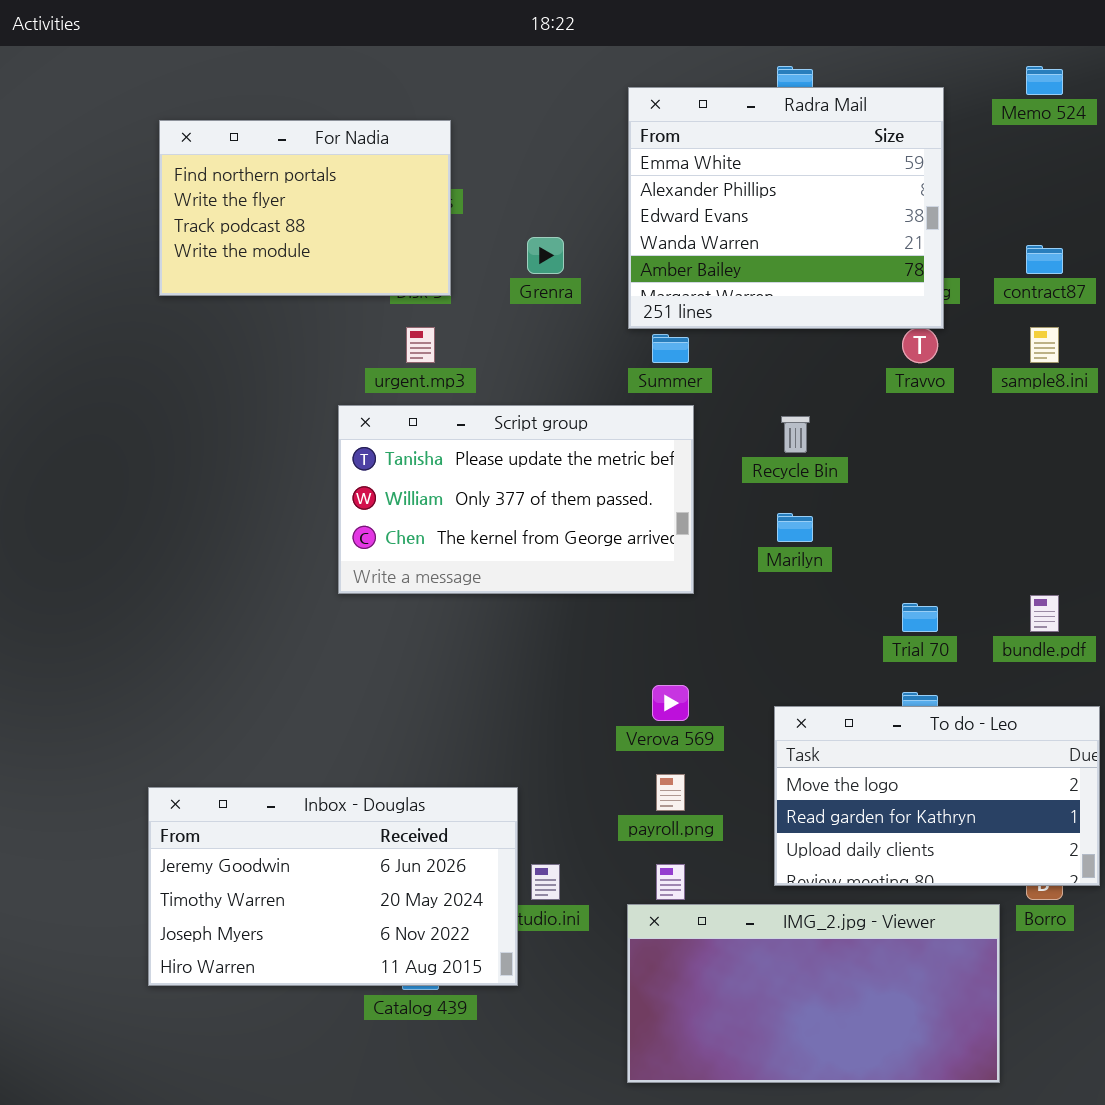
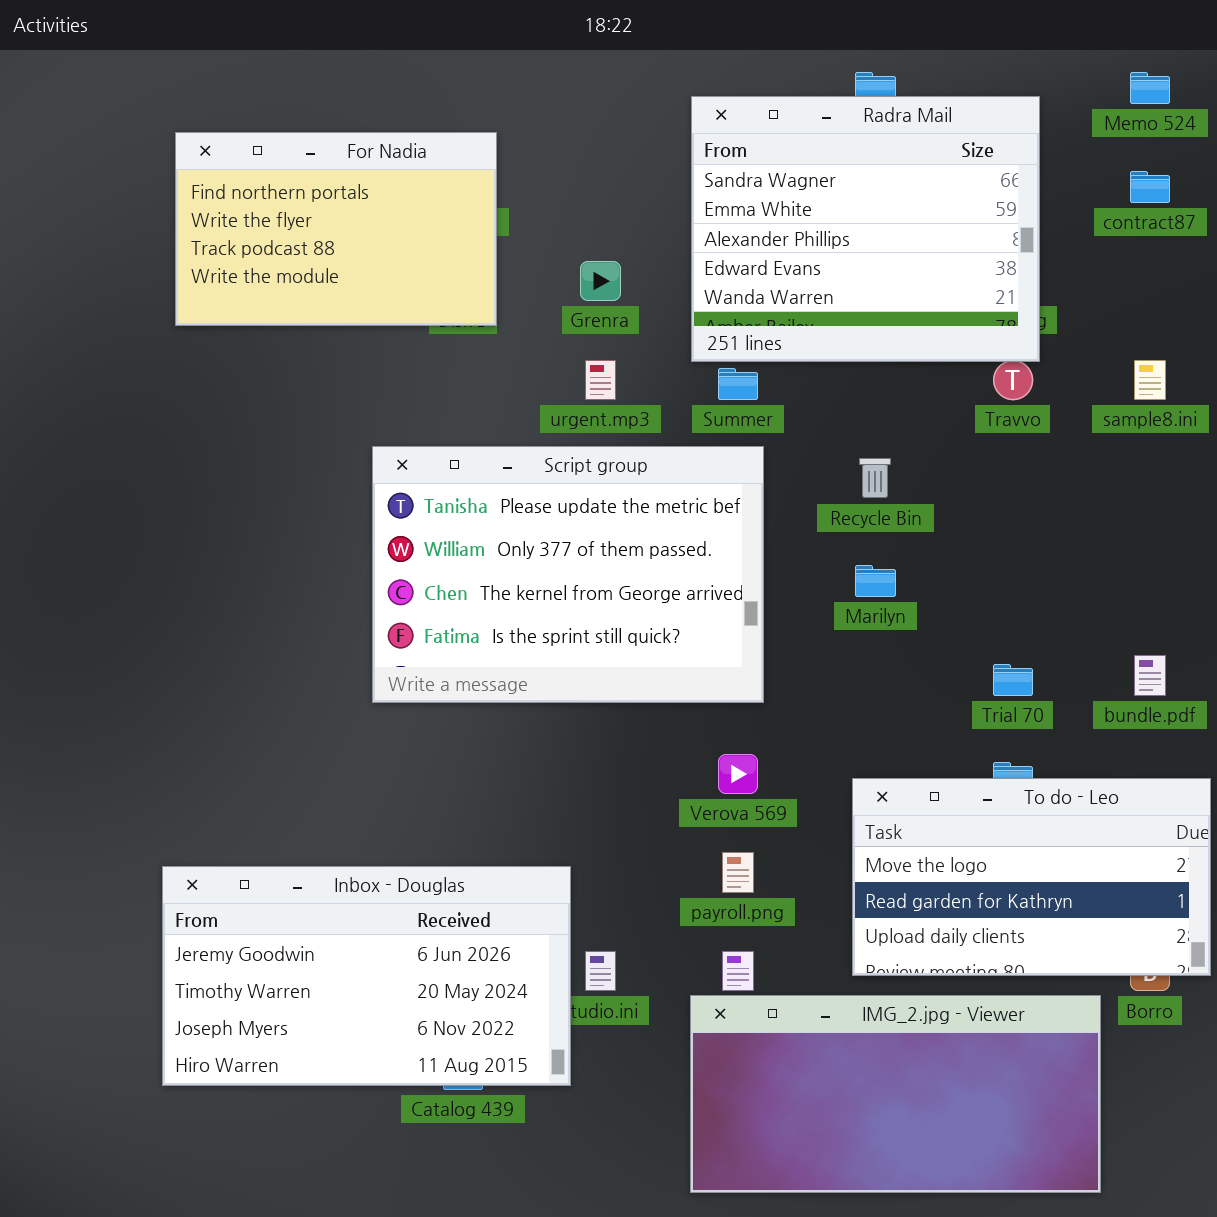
Radra Mail: [628,87,944,329] -> [691,96,1040,362], scrolled up 1 row
contract87: [1026,245,1063,274] -> [1130,171,1170,203], moved
urgent.mp3: [406,327,435,363] -> [585,360,616,400], moved
Script group: [338,405,694,594] -> [372,446,764,703], resized

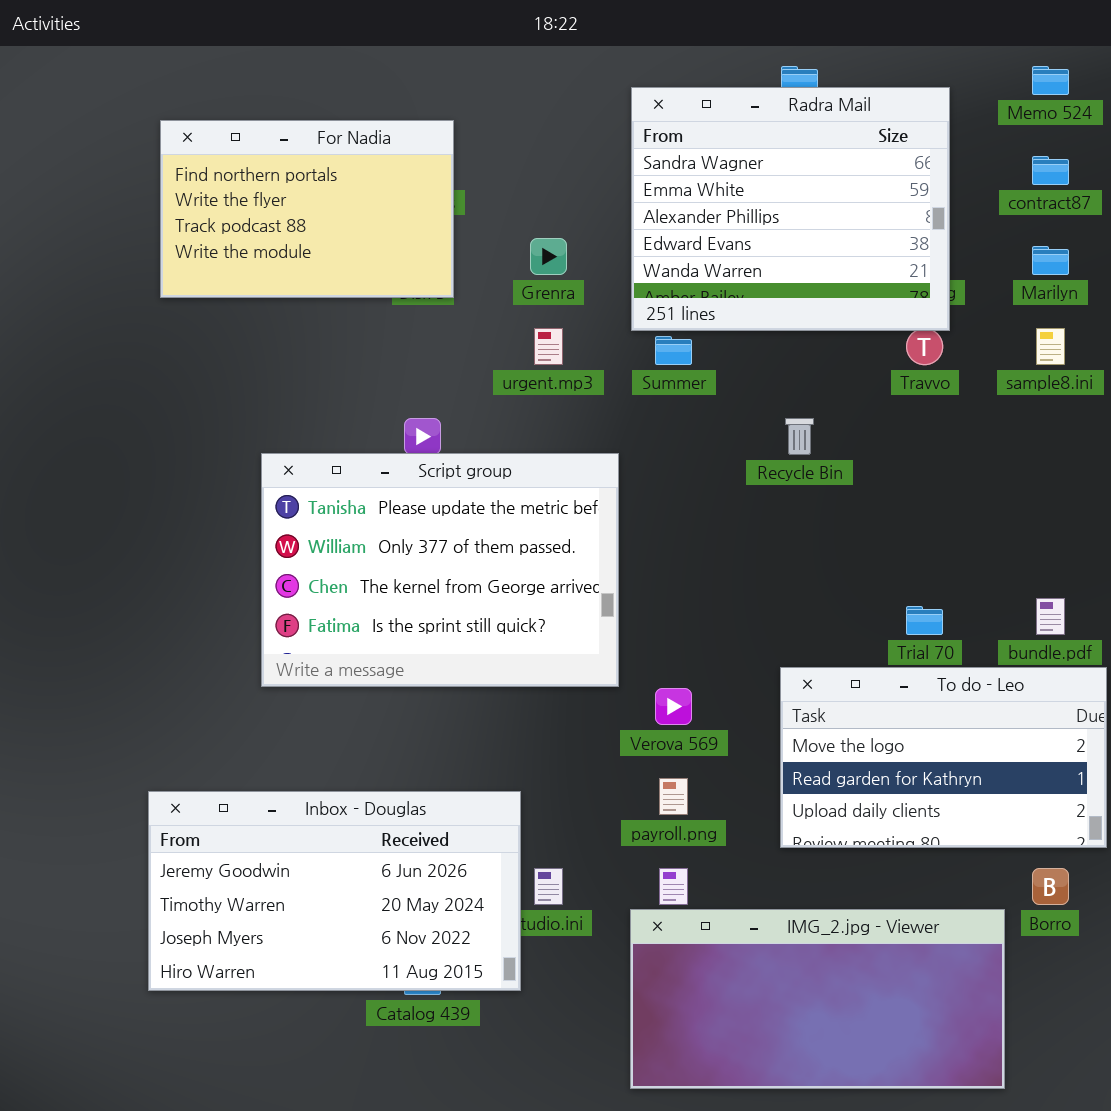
Script group: [372,446,764,703] -> [261,453,619,687], moved
Marilyn: [855,565,896,597] -> [1032,246,1069,275], moved
To do - Leo: [852,778,1211,976] -> [780,667,1107,848], moved

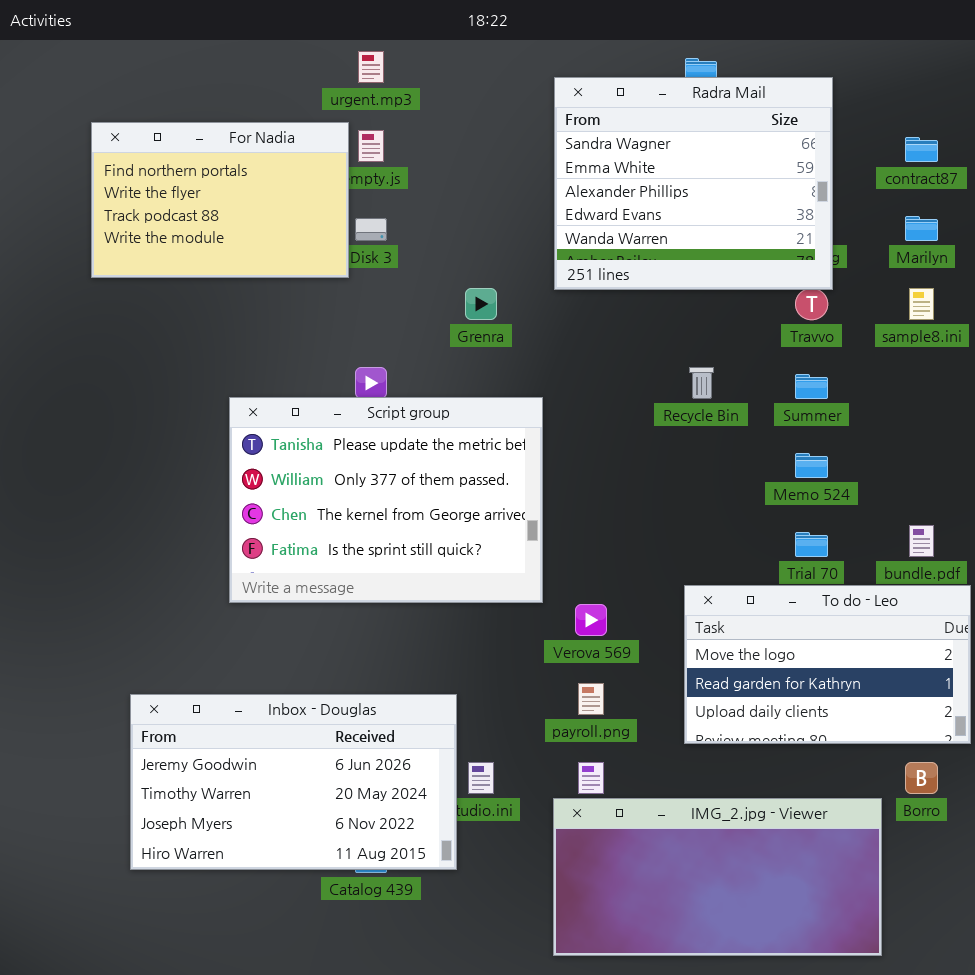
Memo 524: [1032,66,1069,95] -> [795,453,828,478], moved
For Nadia: [160,120,454,298] -> [91,122,349,278], moved
Grenra: [530,238,567,275] -> [465,288,497,320], moved
urgent.mp3: [534,328,563,365] -> [358,51,384,83], moved
Summer: [655,336,692,365] -> [795,374,828,399], moved

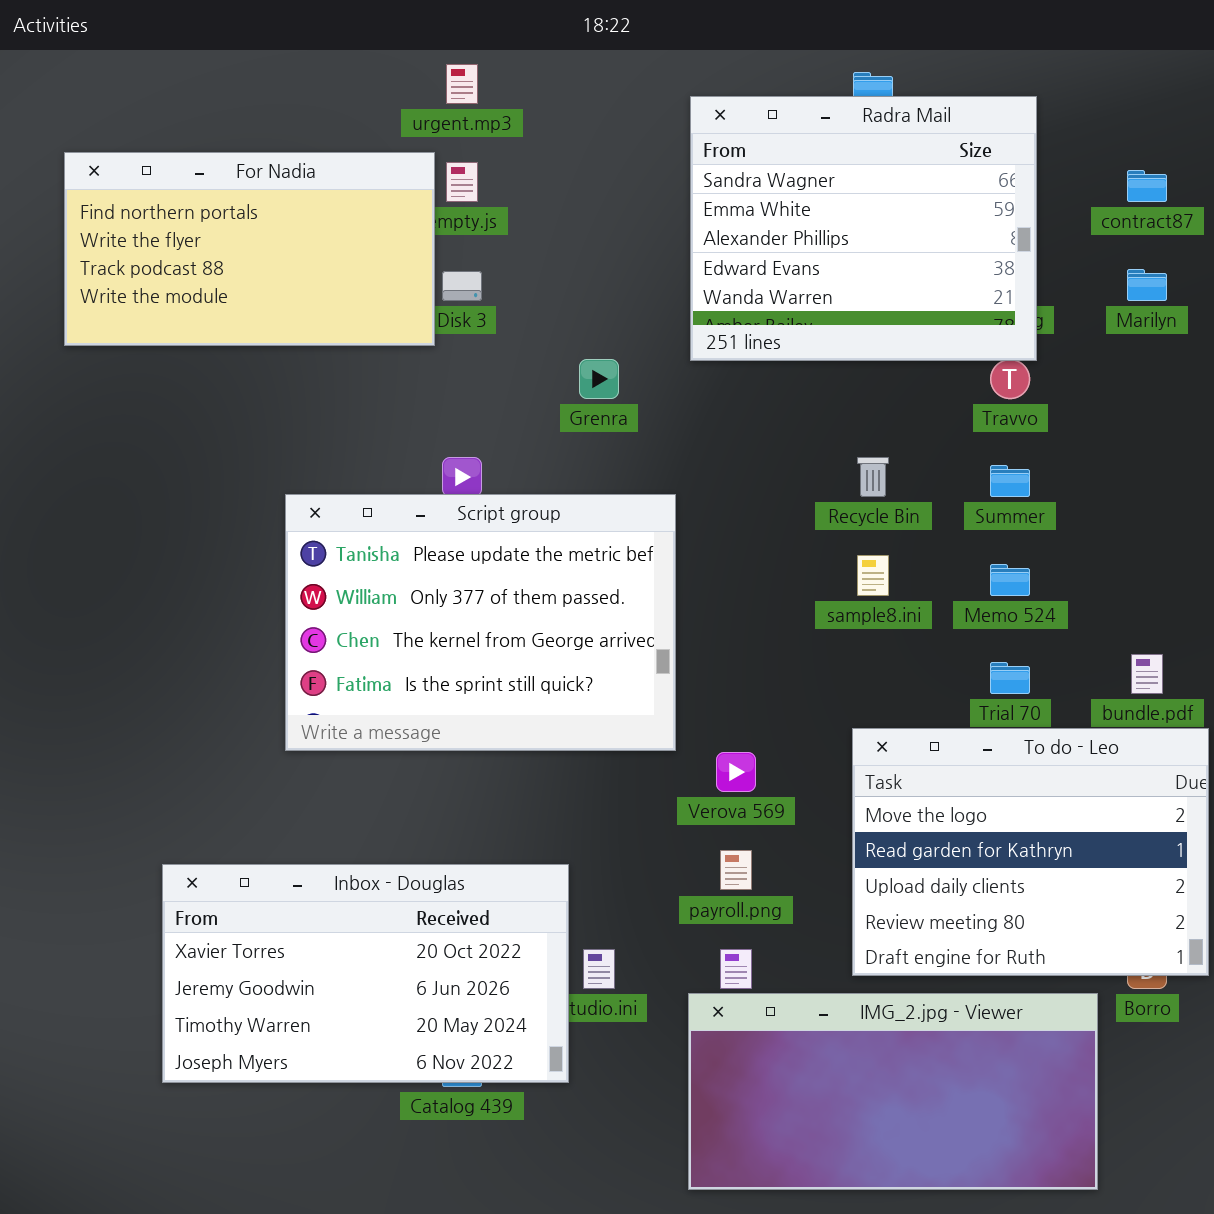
For Nadia: [91,122,349,278] -> [64,152,435,346], resized
sample8.ini: [909,288,934,320] -> [857,555,889,596], moved
To do - Leo: [684,585,971,744] -> [852,728,1209,976], resized
Inbox - Douglas: [130,694,457,870] -> [162,864,569,1083], scrolled up 1 row

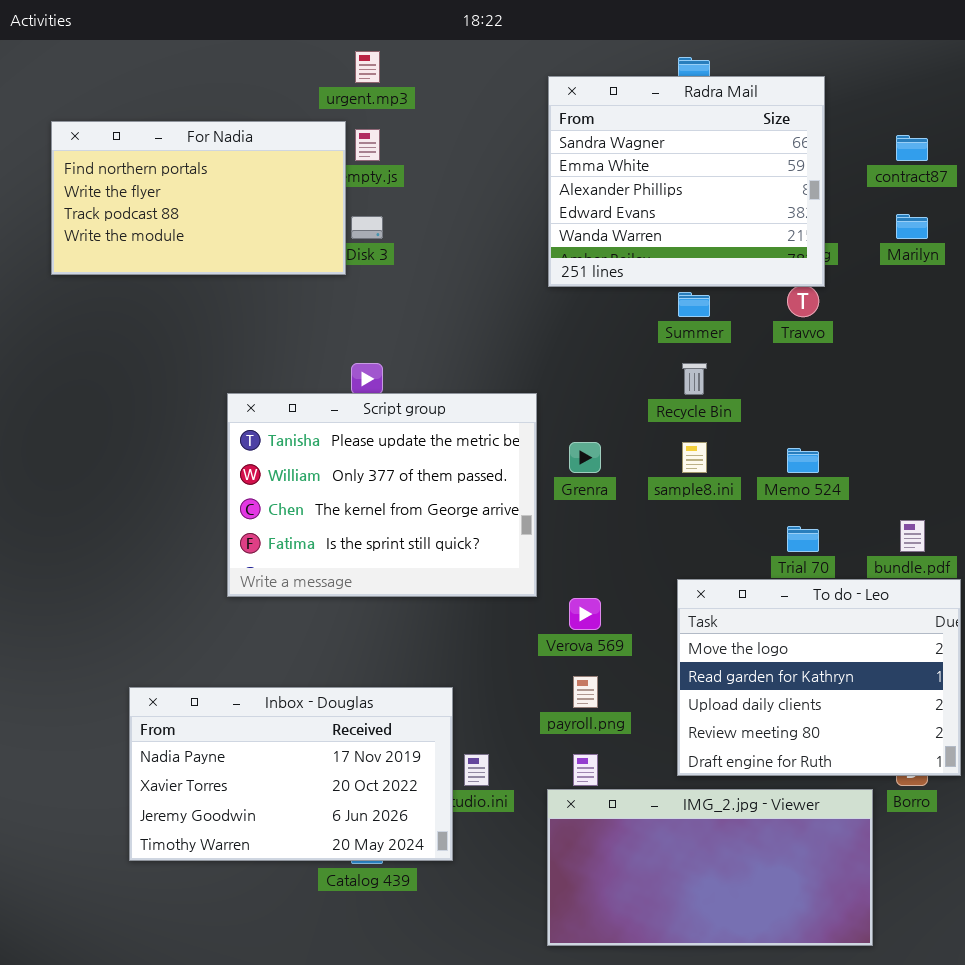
Grenra: [579,359,619,399] -> [569,442,601,473], moved
Summer: [990,465,1030,497] -> [678,292,710,317], moved
Inbox - Douglas: [162,864,569,1083] -> [129,687,453,861], scrolled up 1 row

